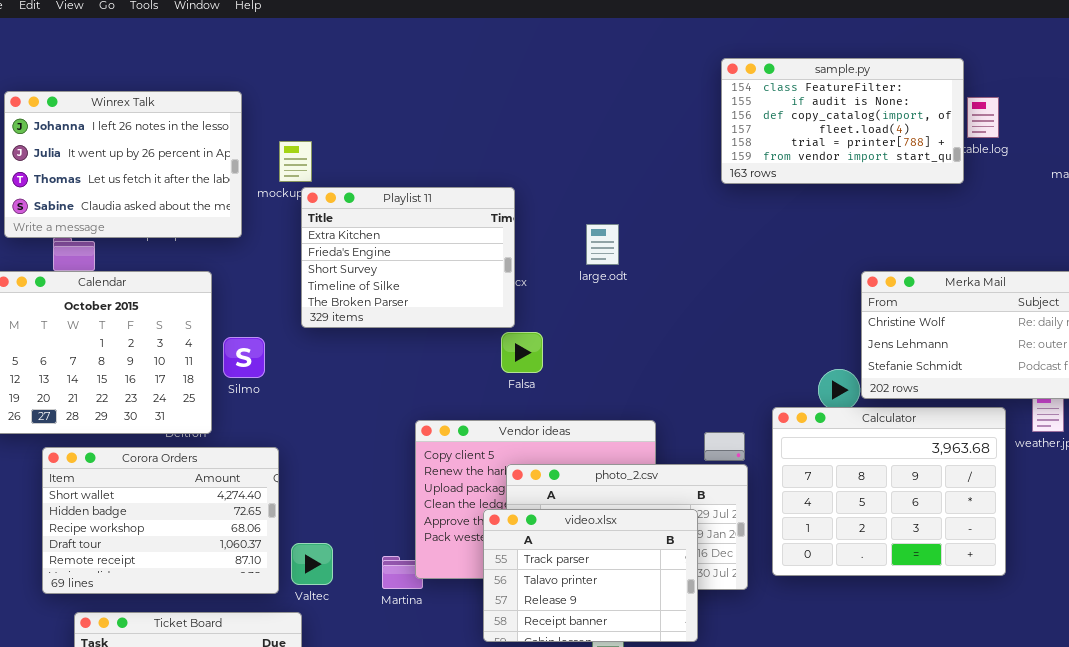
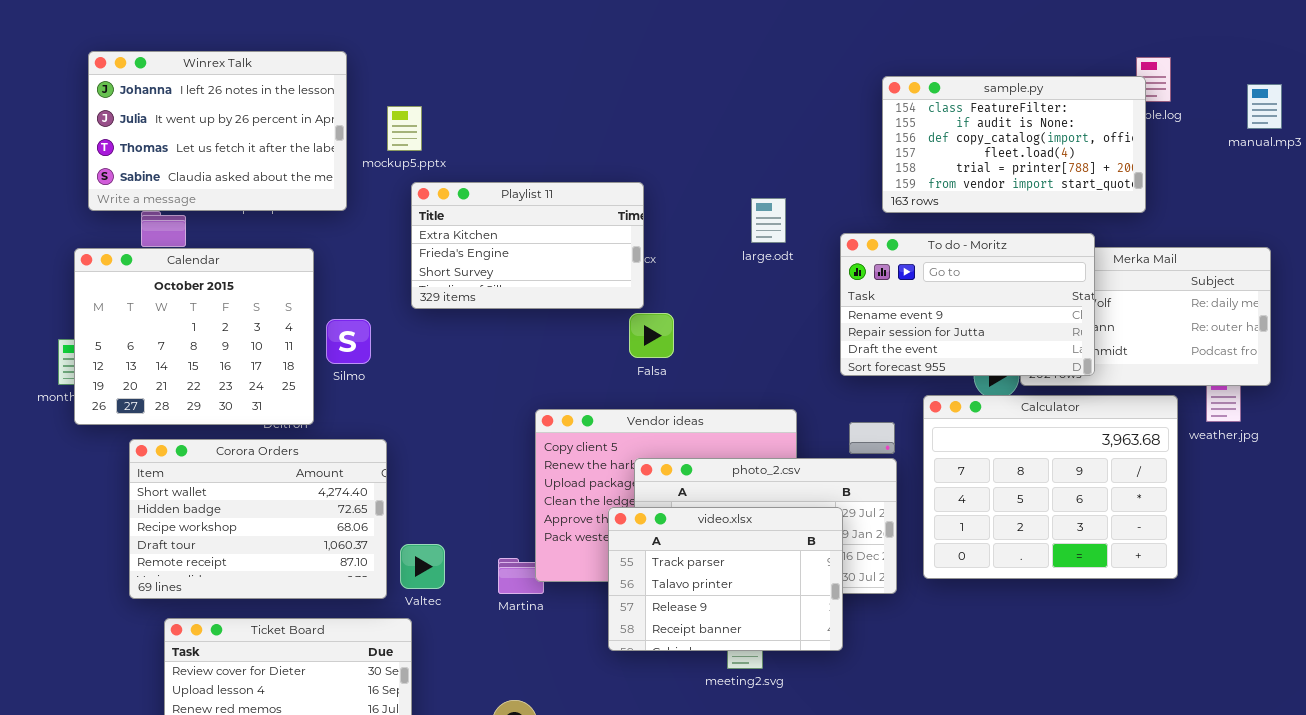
sample.py: [721,58,964,184] -> [882,76,1146,213], moved
Playlist 11: [301,187,515,328] -> [411,182,644,309], resized
large.odt: [586,224,619,265] -> [751,198,786,243], moved
To do - Moritz: none -> [840,233,1095,376], opened

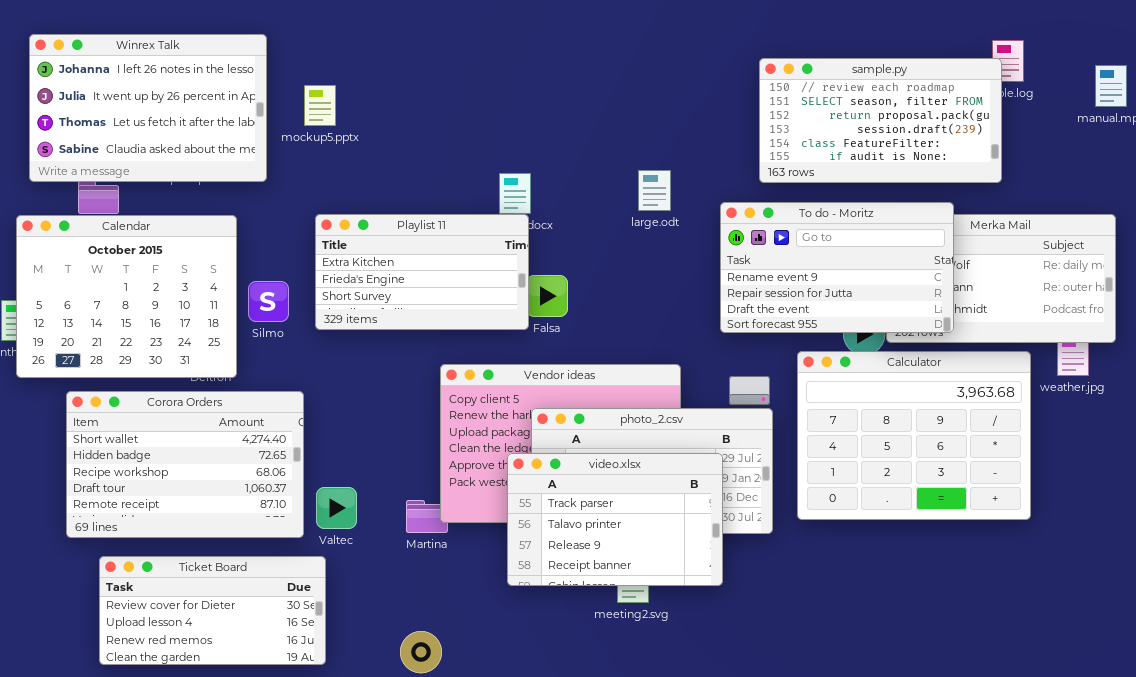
sample.py: [882,76,1146,213] -> [759,58,1002,183], scrolled up 4 rows
Playlist 11: [411,182,644,309] -> [315,214,529,330], moved

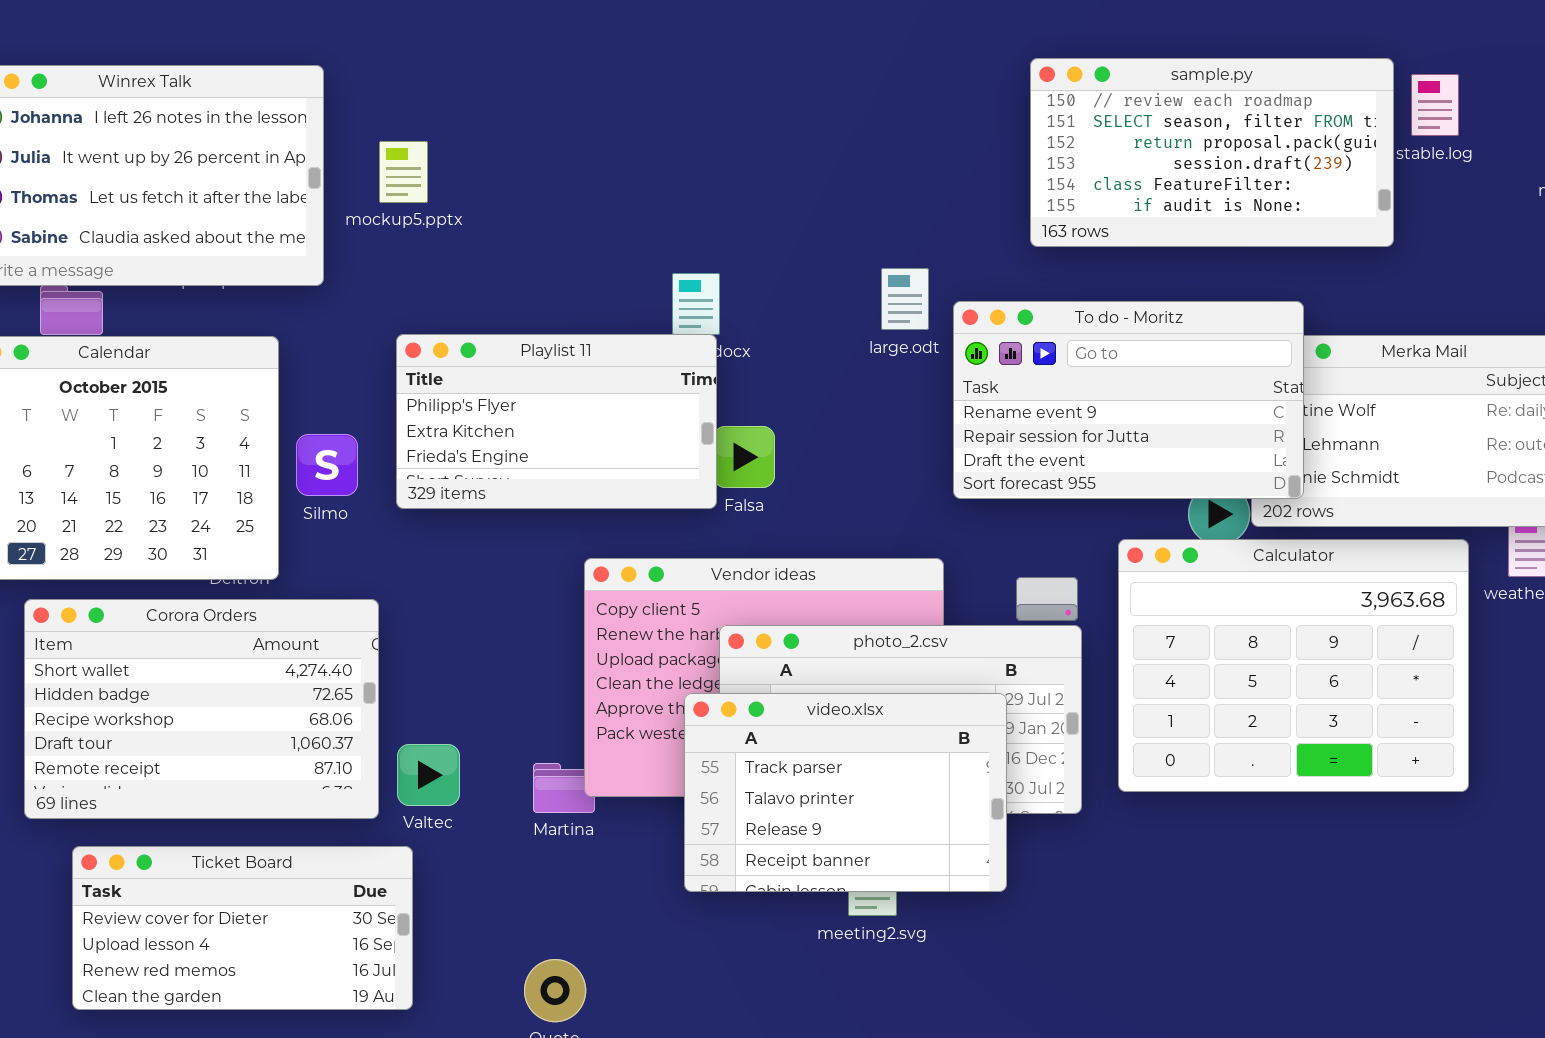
sample.py: [759,58,1002,183] -> [1030,58,1394,247], moved
To do - Moritz: [720,202,954,333] -> [953,301,1304,499], moved
Playlist 11: [315,214,529,330] -> [396,334,717,509], scrolled up 1 row

